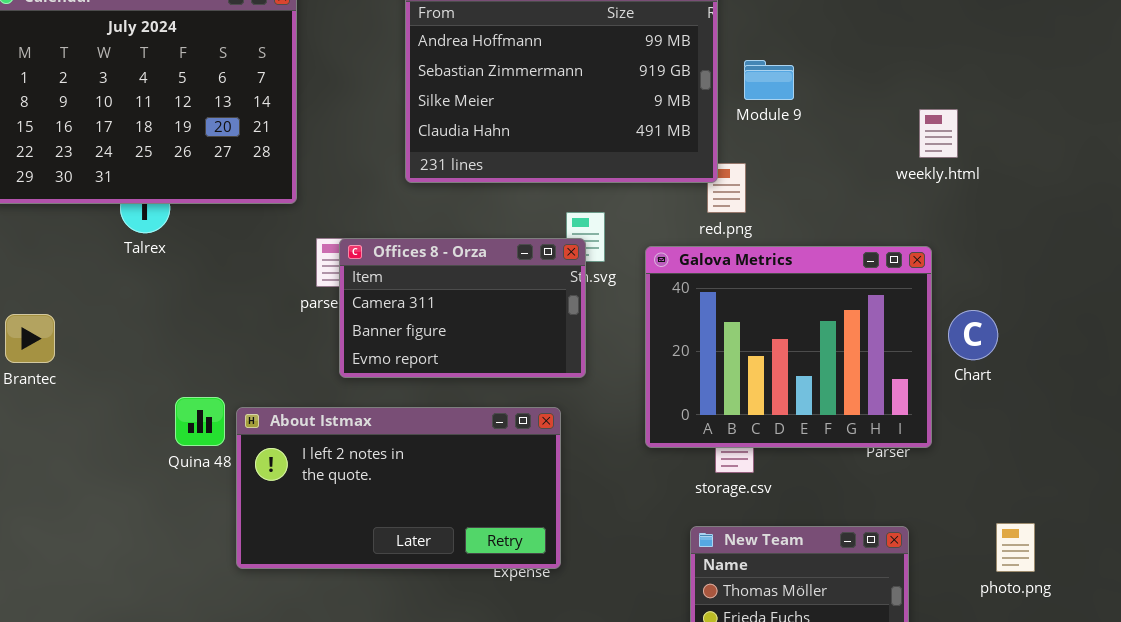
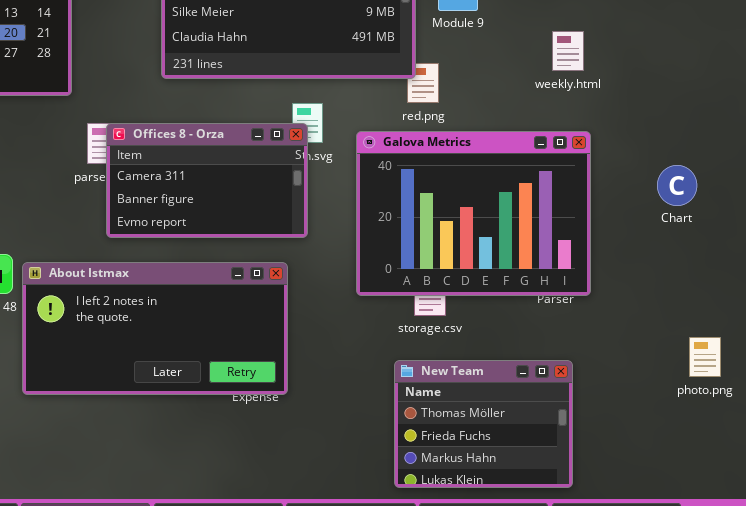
weekly.html: [919,109,958,158] -> [552,31,584,71], moved
Chart: [948,310,998,360] -> [657,165,697,206], moved
photo.png: [996,523,1035,572] -> [689,337,721,377], moved

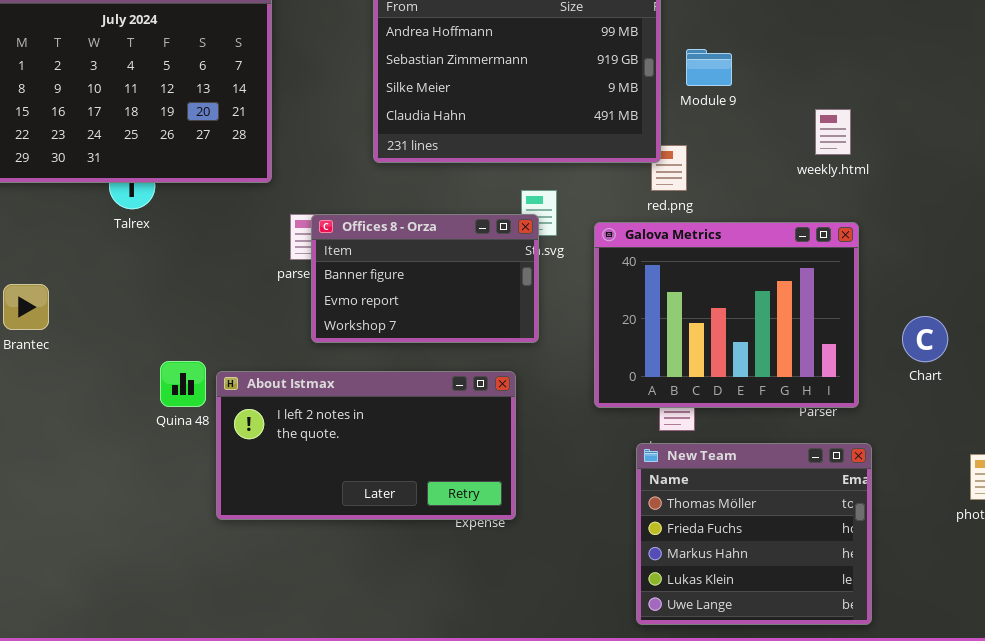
Offices 8 - Orza: [106,123,308,238] -> [311,214,539,343], scrolled down 1 row
Chart: [657,165,697,206] -> [902,316,948,362], moved
New Team: [394,360,573,488] -> [636,443,872,625], resized

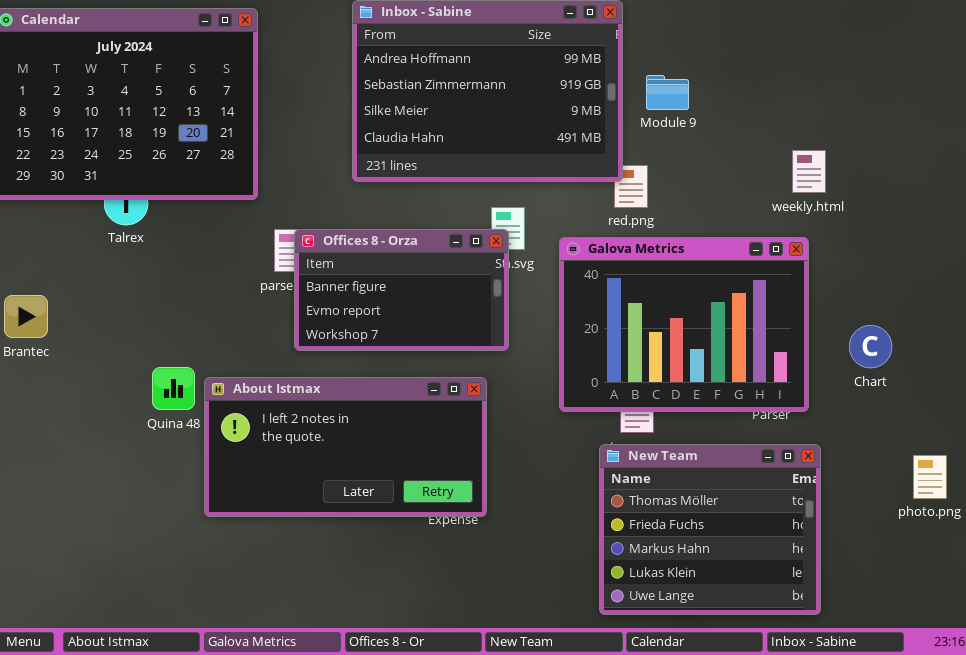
weekly.html: [815,109,851,155] -> [792,150,826,193], moved

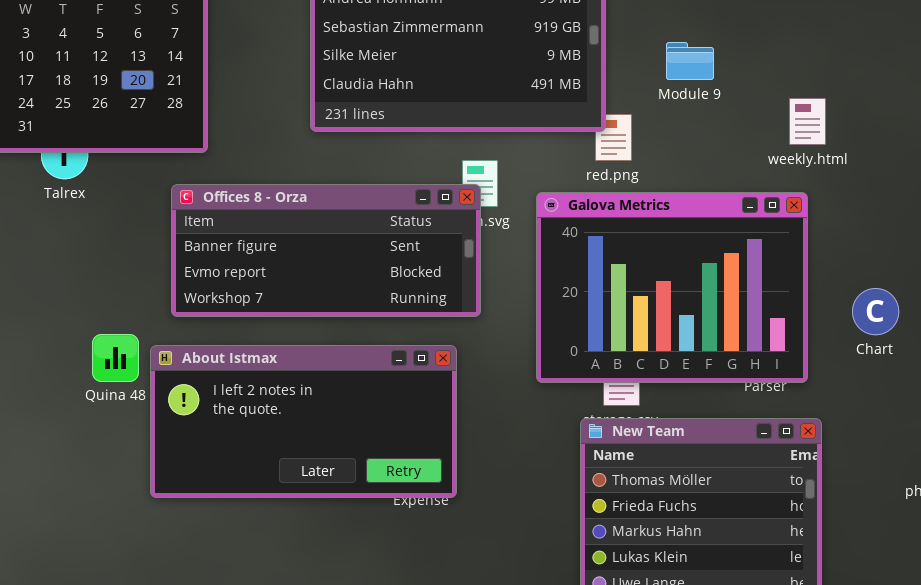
Module 9: [646,75,689,110] -> [666,42,714,80], moved
Offices 8 - Orza: [294,229,509,351] -> [171,184,481,317], resized

